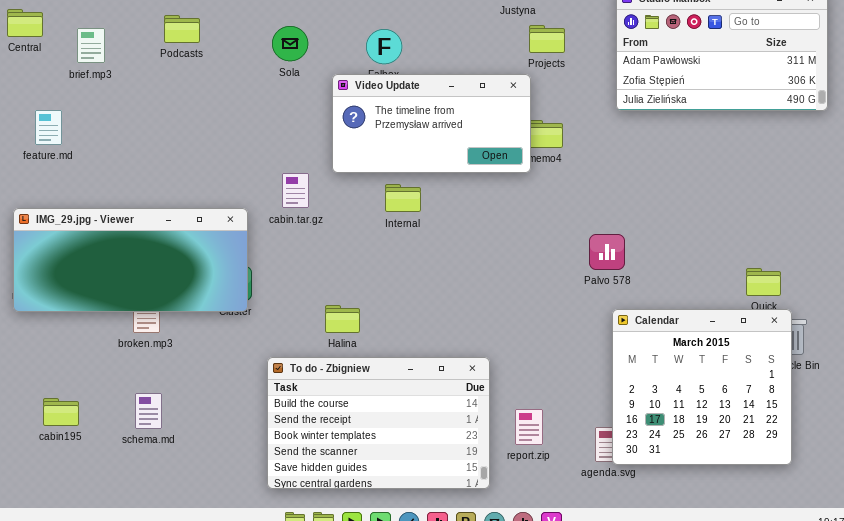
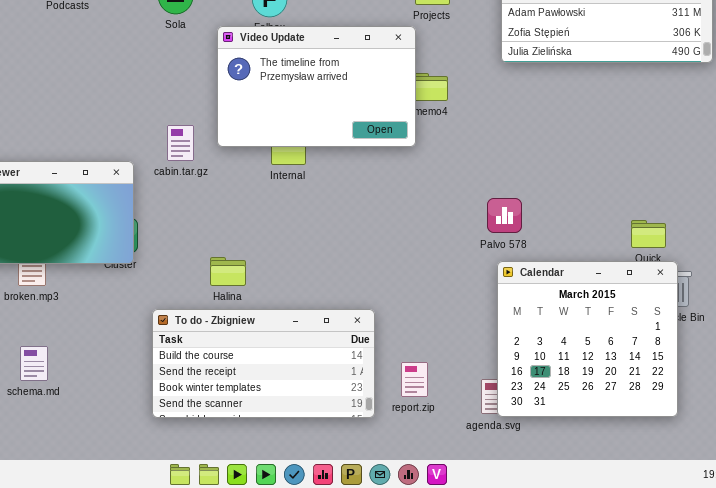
Video Update: [332,74,531,173] -> [217,26,416,147], resized
Palvo 578: [589,234,625,270] -> [487,198,522,233], moved
To do - Zbigniew: [267,357,490,489] -> [152,309,375,418], resized

